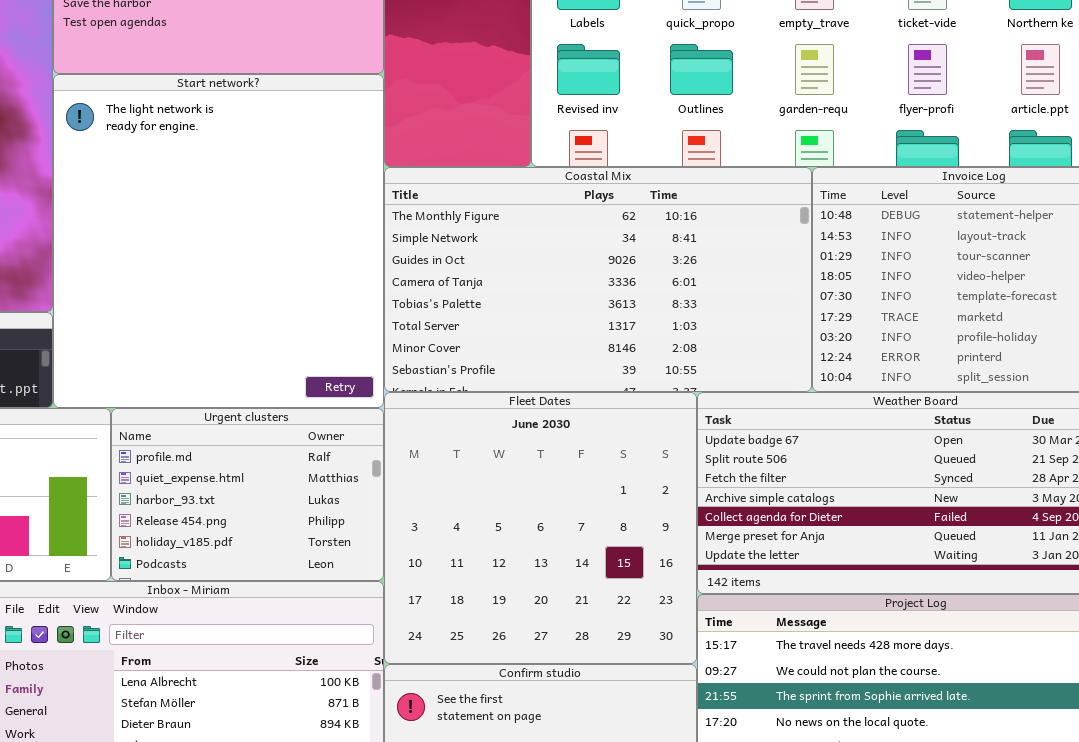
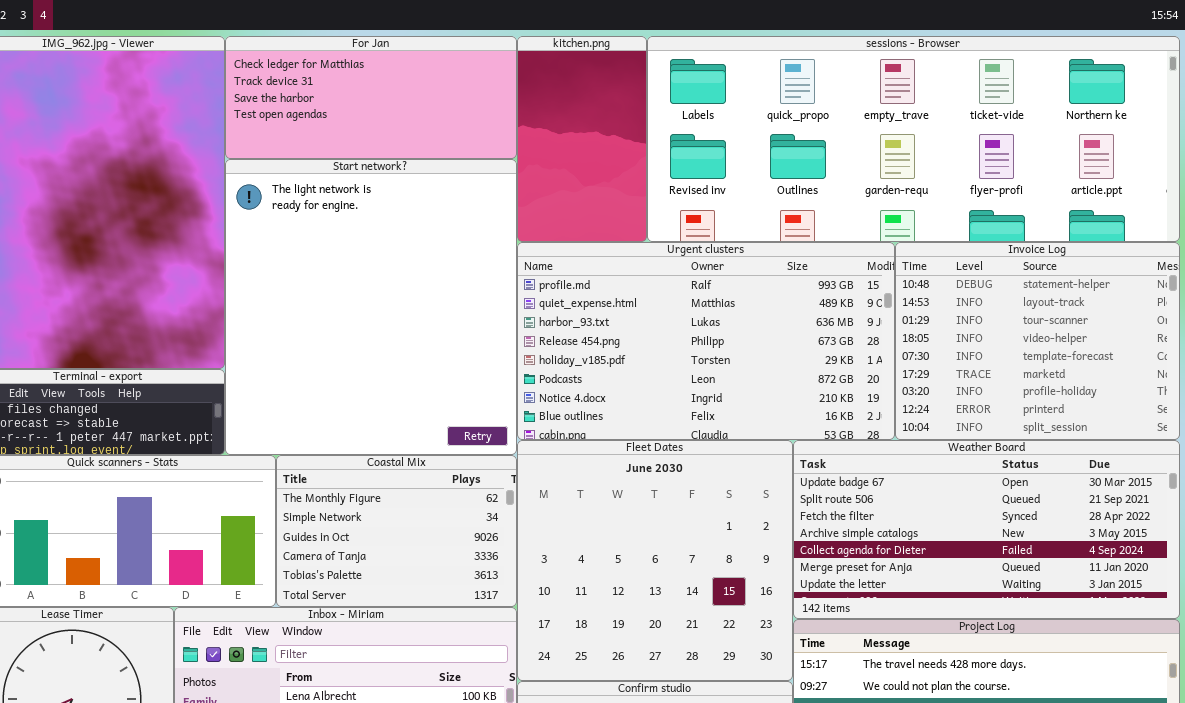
Coastal Mix: [384,167,812,392] -> [276,455,517,607], moved, resized
Urgent clusters: [111,408,384,581] -> [517,242,895,440], moved, resized

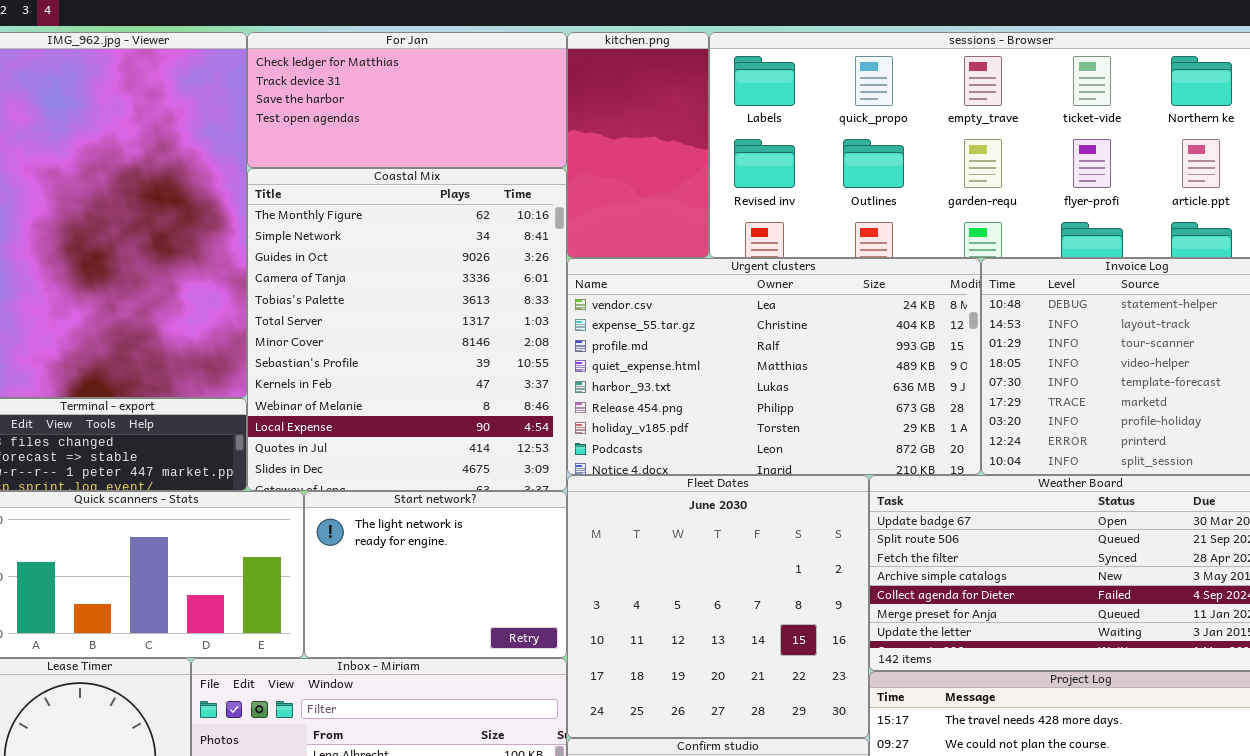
Start network?: [225,159,517,455] -> [304,491,567,658], moved, resized
Urgent clusters: [517,242,895,440] -> [567,258,981,475], scrolled up 2 rows
Coastal Mix: [276,455,517,607] -> [247,168,567,491], moved, resized

